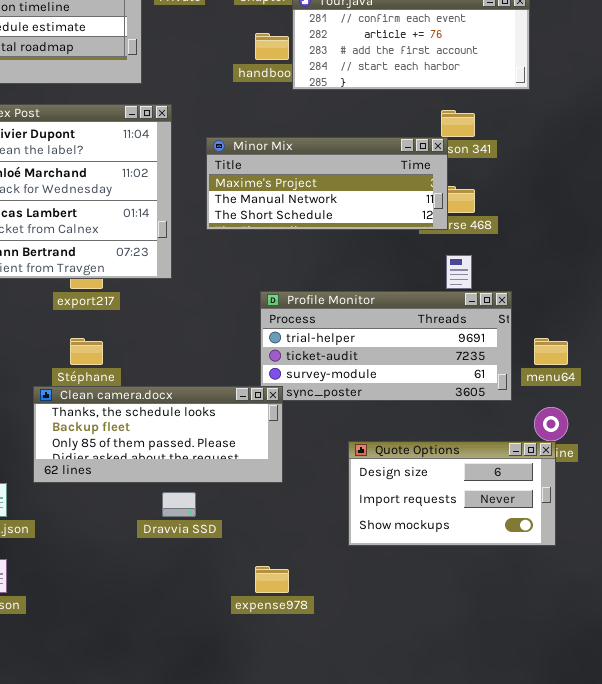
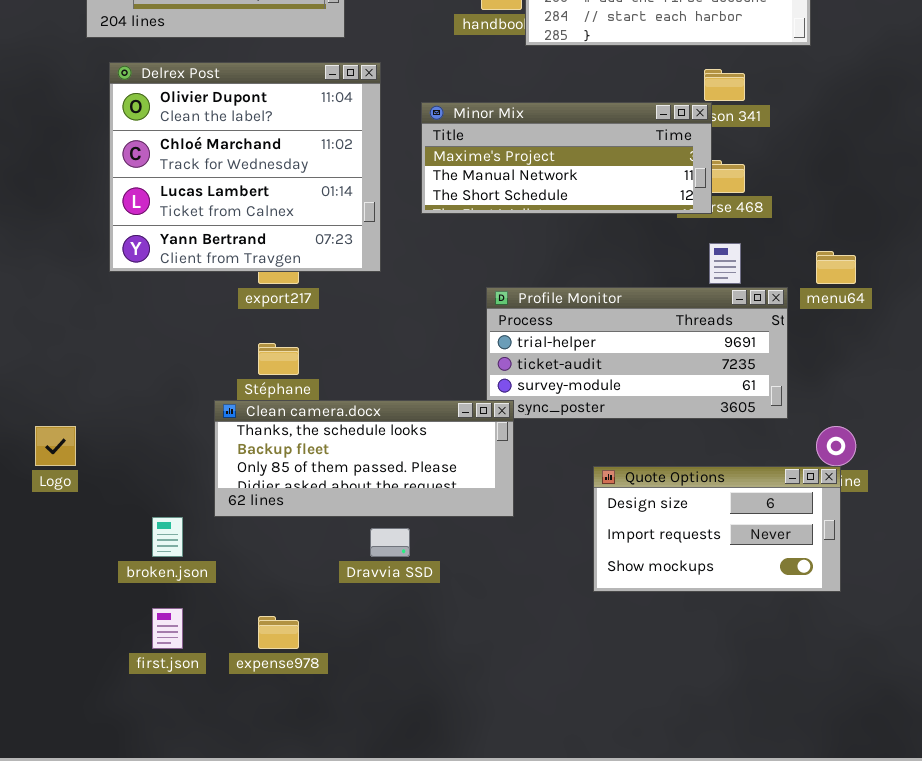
menu64: [534,338,568,365] -> [816,251,856,284], moved
expense978: [255,566,289,593] -> [258,616,299,649], moved

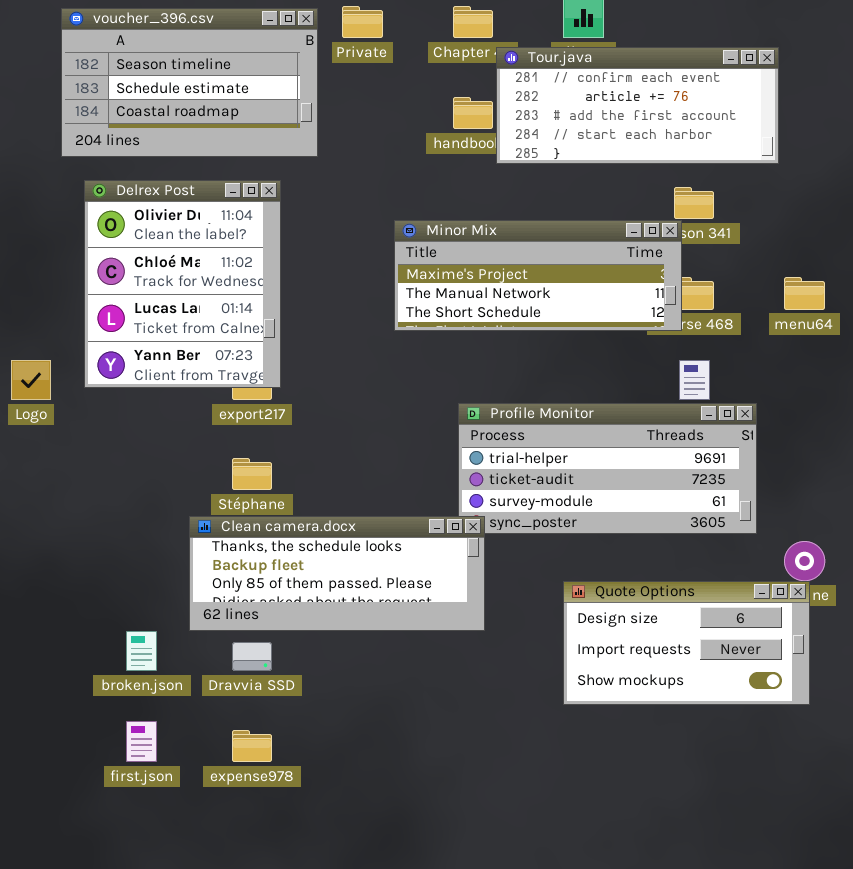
Delrex Post: [109,62,381,272] -> [84,180,281,388], resized
menu64: [816,251,856,284] -> [784,277,825,310], moved
Logo: [35,426,76,466] -> [11,360,51,400], moved
Dravvia SSD: [370,528,410,557] -> [232,642,272,671], moved

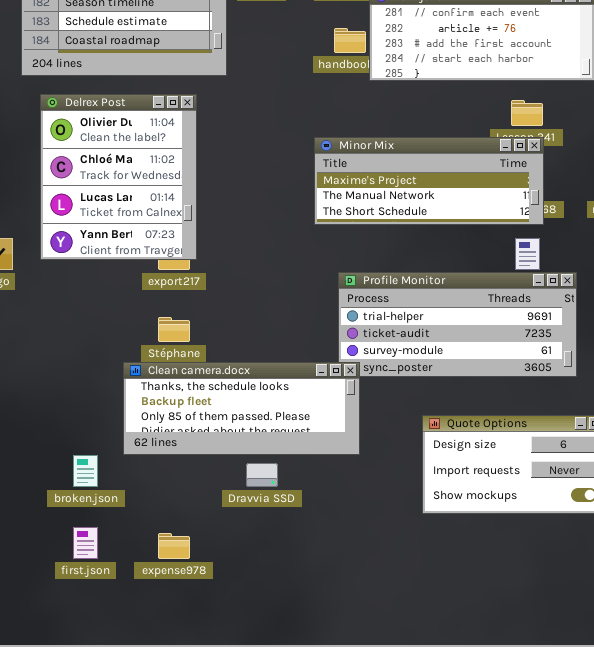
Minor Mix: [394,220,682,331] -> [314,137,544,225], moved
Dravvia SSD: [232,642,272,671] -> [246,463,278,487], moved

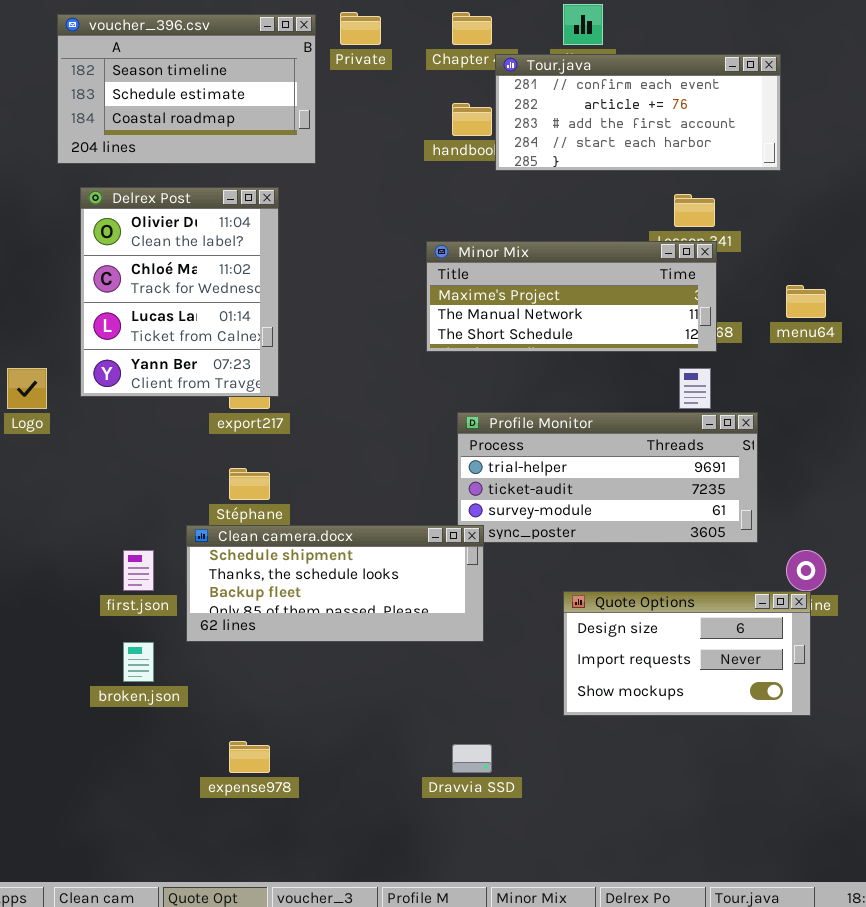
Clean camera.docx: [123,362,360,455] -> [186,525,484,642], scrolled up 1 row
Dravvia SSD: [246,463,278,487] -> [452,744,492,773], moved
first.json: [73,527,98,559] -> [123,550,154,591], moved

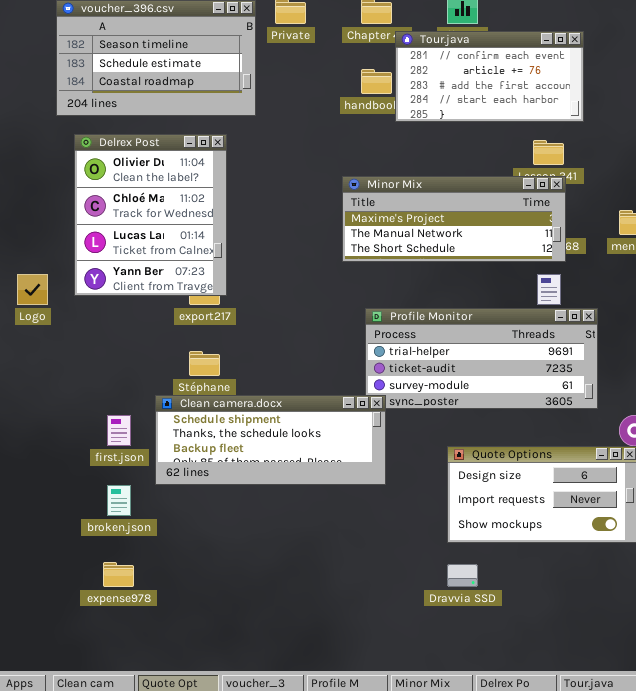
Tour.java: [495,54,781,171] -> [395,31,584,122], resized
expense978: [229,741,270,773] -> [103,562,134,587], moved
Dravvia SSD: [452,744,492,773] -> [447,564,478,587], moved

